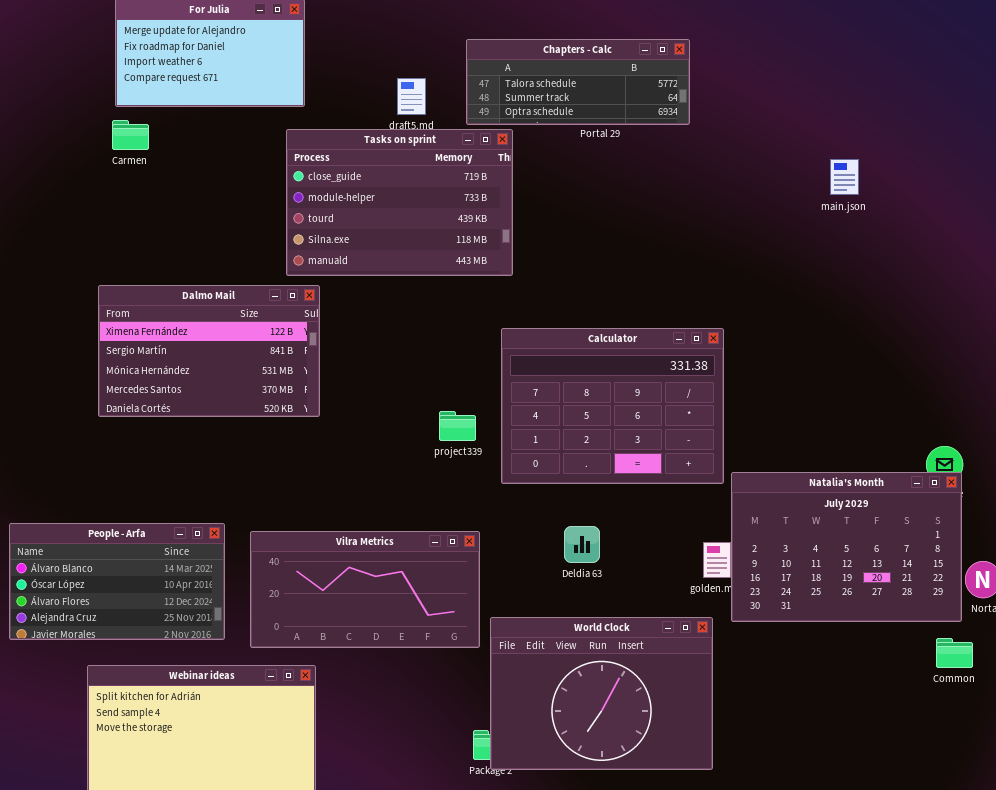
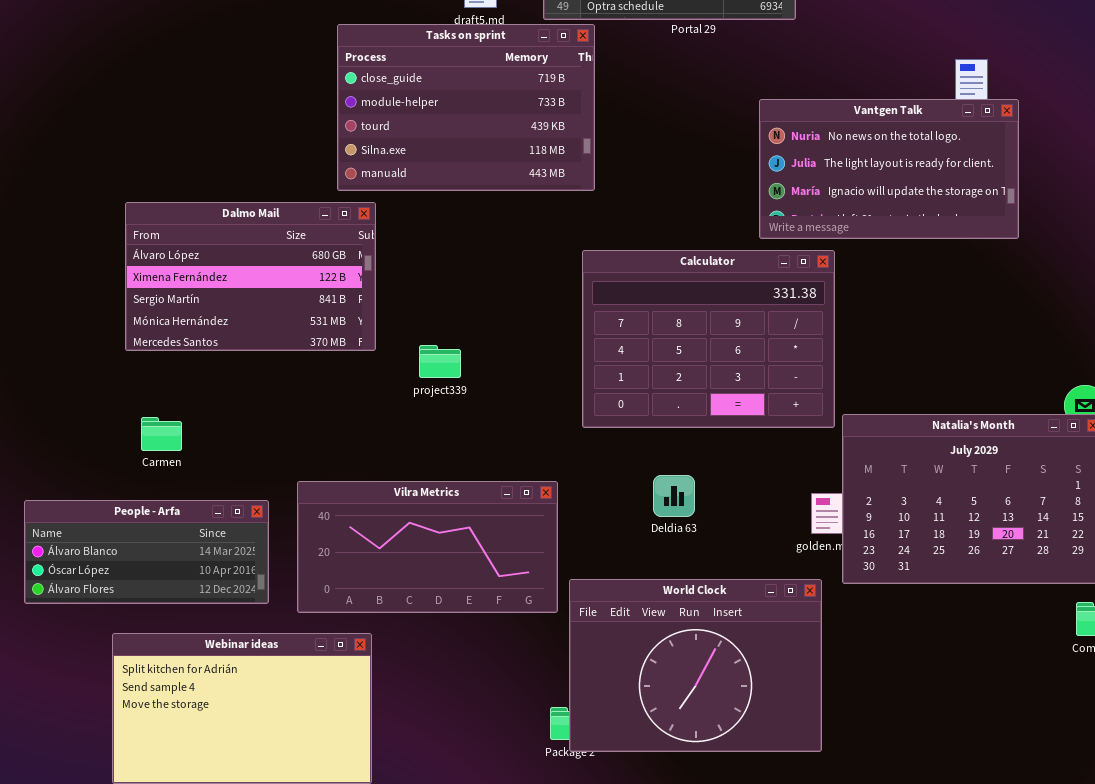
Carmen: [112,120,149,150] -> [141,417,182,451], moved
Vantgen Talk: none -> [759,99,1019,239], opened
Dalmo Mail: [98,285,320,417] -> [125,202,376,351], scrolled up 1 row
project339: [439,411,476,441] -> [419,345,461,378], moved
People - Arfa: [9,523,225,640] -> [24,500,269,604], resized

